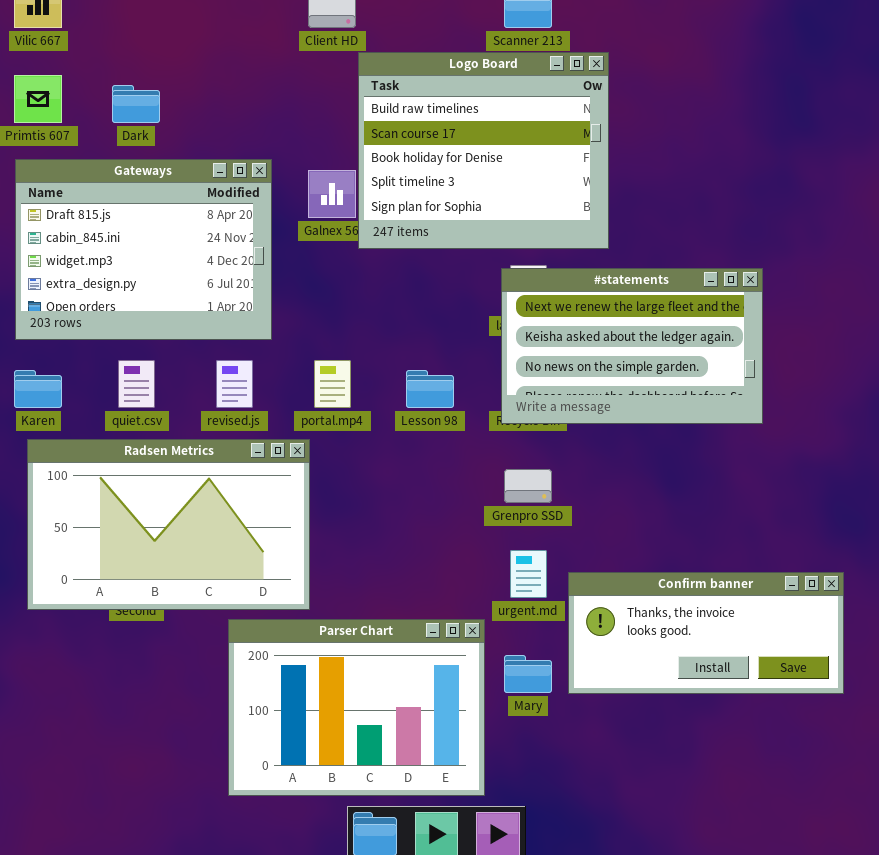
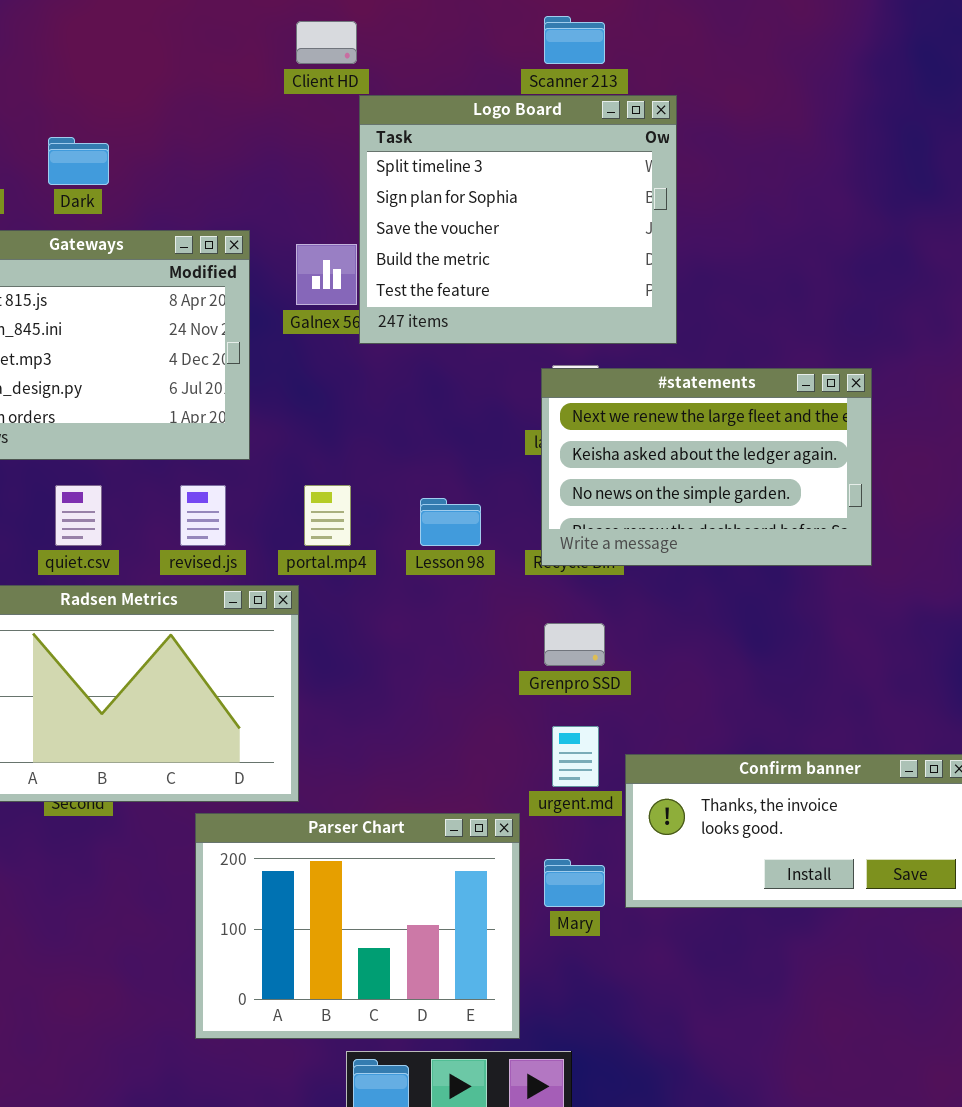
Logo Board: [358,52,609,249] -> [359,95,677,344], scrolled down 3 rows

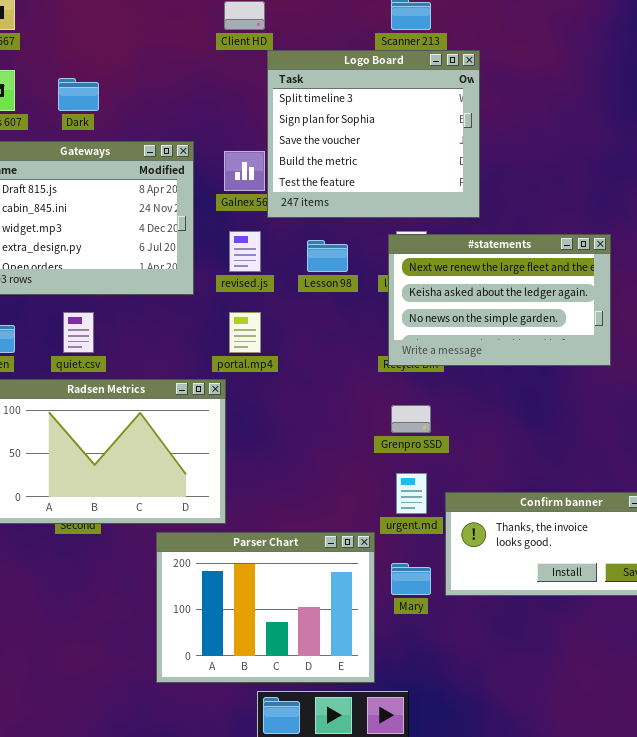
revised.js: [180,485,226,546] -> [229,231,261,272], moved
Lesson 98: [420,498,481,546] -> [307,240,348,272], moved

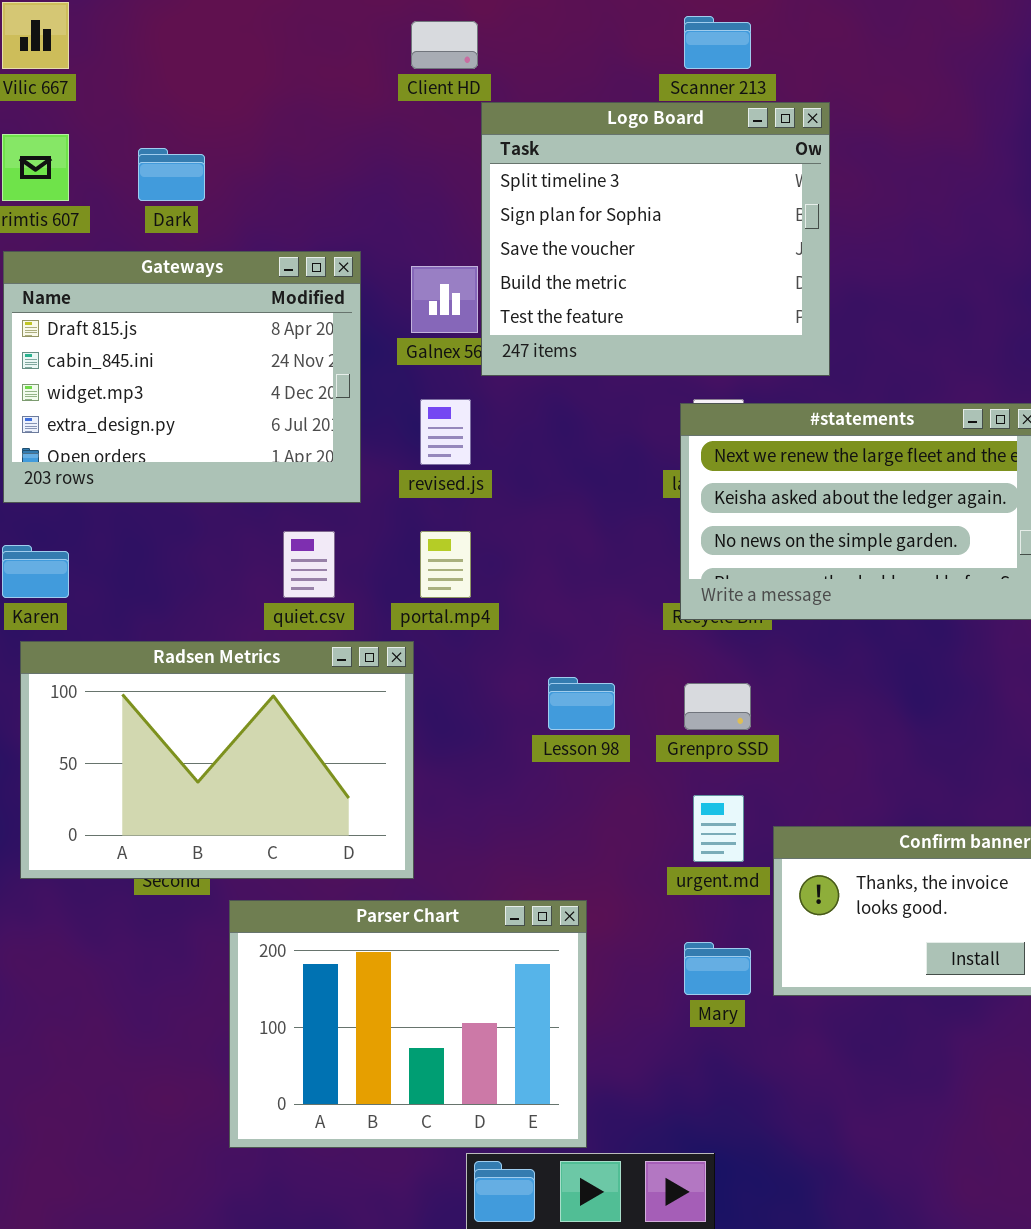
Lesson 98: [307,240,348,272] -> [548,677,615,730], moved
quiet.csv: [63,312,94,353] -> [283,531,335,598], moved
Parser Chart: [156,532,375,683] -> [229,900,587,1148], moved

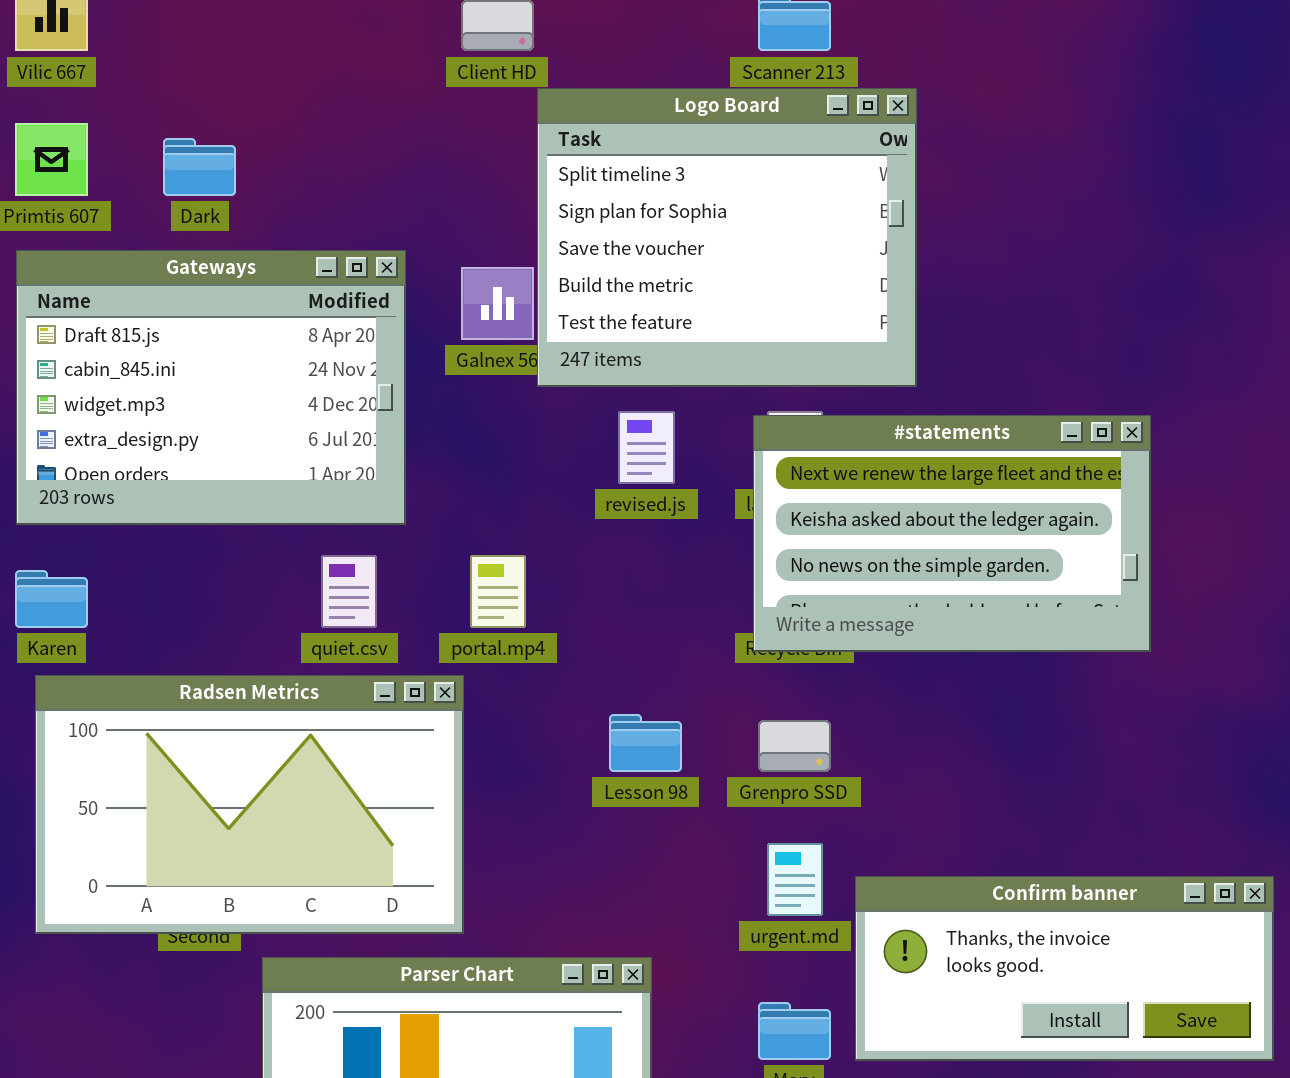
revised.js: [420,399,471,465] -> [618,411,675,484], moved

